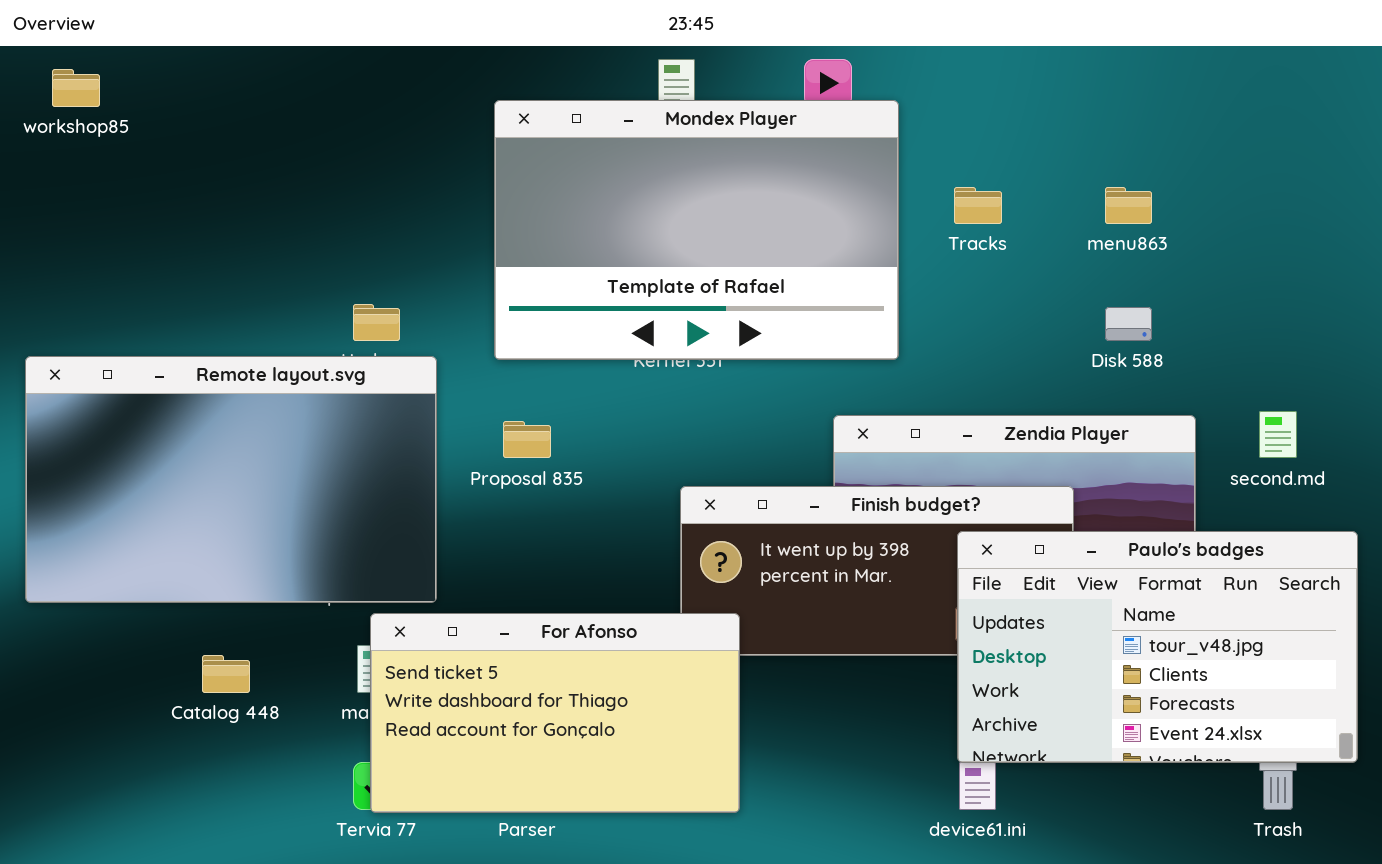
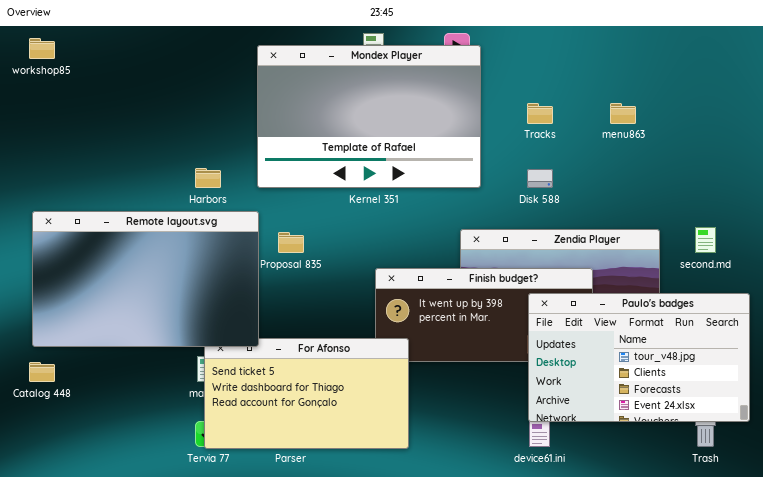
Mondex Player: [494,100,899,360] -> [257,45,481,188], moved
Disk 588: [1105,307,1152,341] -> [527,169,553,188], moved
Remote layout.svg: [25,356,437,603] -> [32,211,259,347], moved
Catalog 448: [202,655,250,693] -> [29,362,55,382], moved

